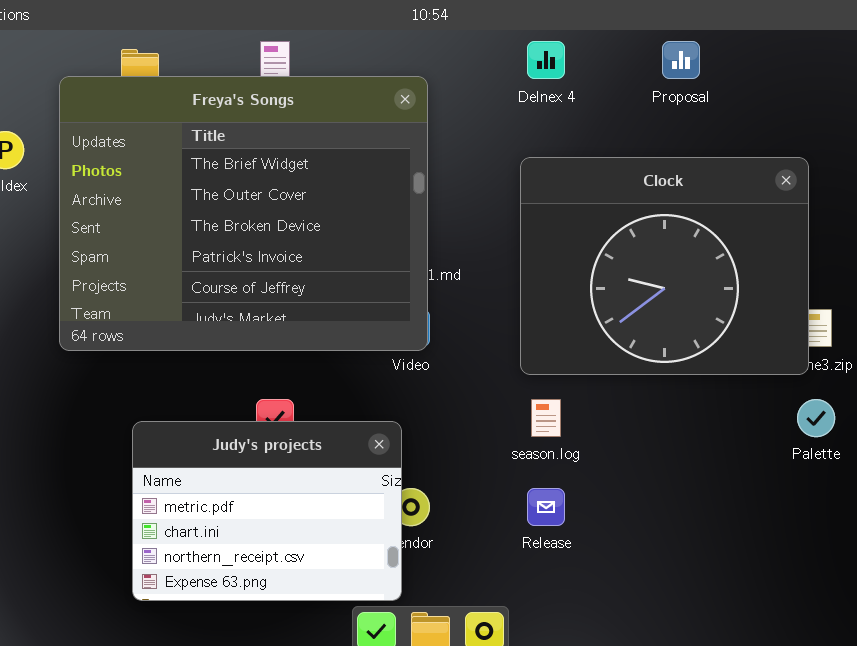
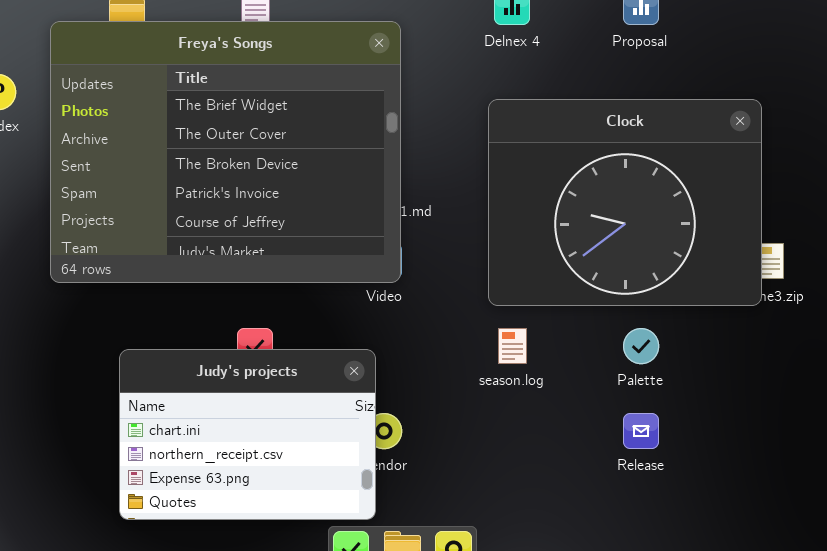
Palette: [797,399,835,437] -> [623,328,659,364], moved
Judy's projects: [132,421,402,601] -> [119,349,376,520], scrolled down 1 row
Release: [527,488,565,526] -> [623,413,659,449], moved

